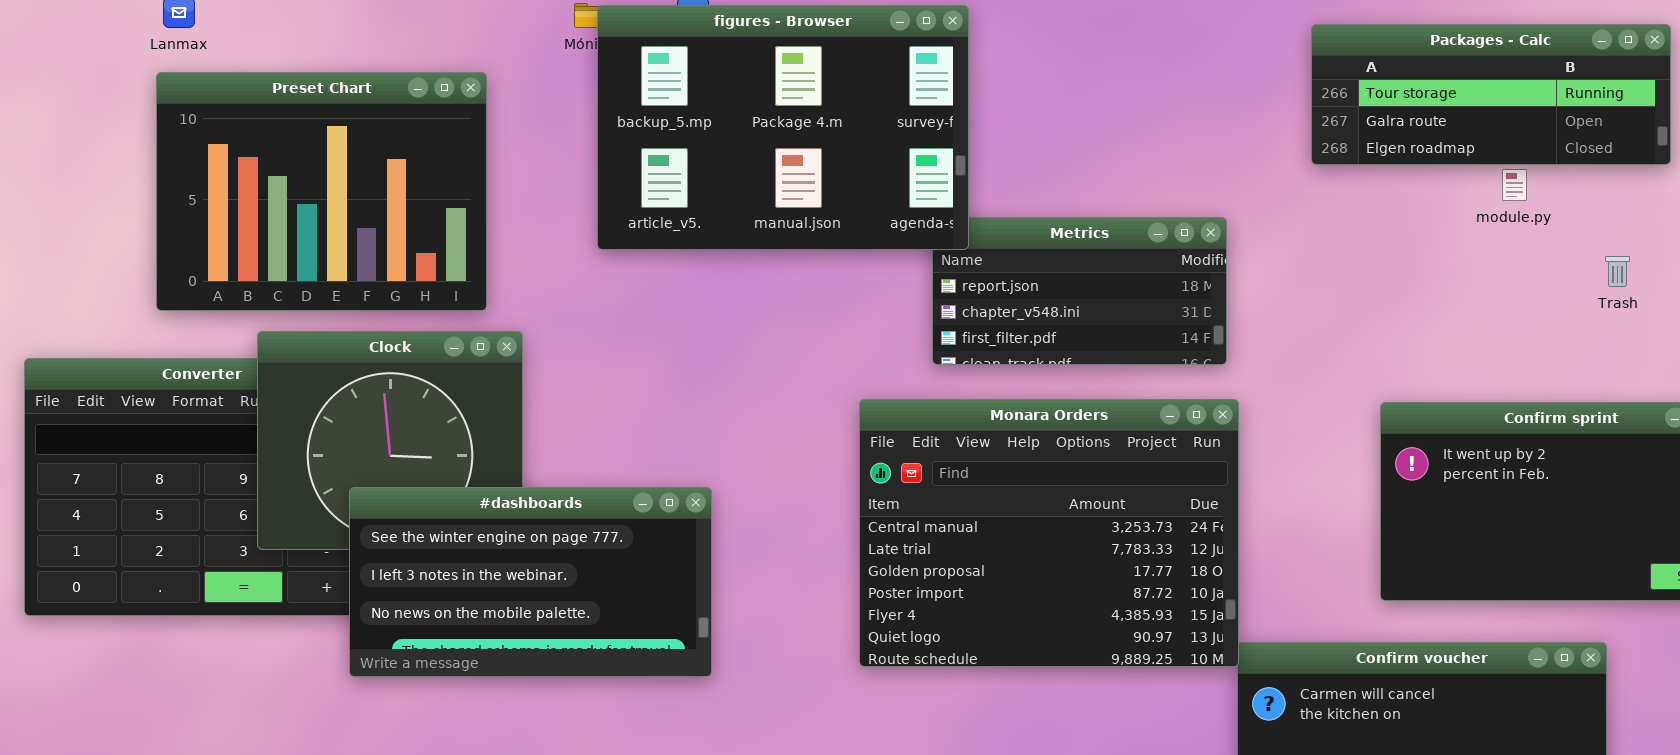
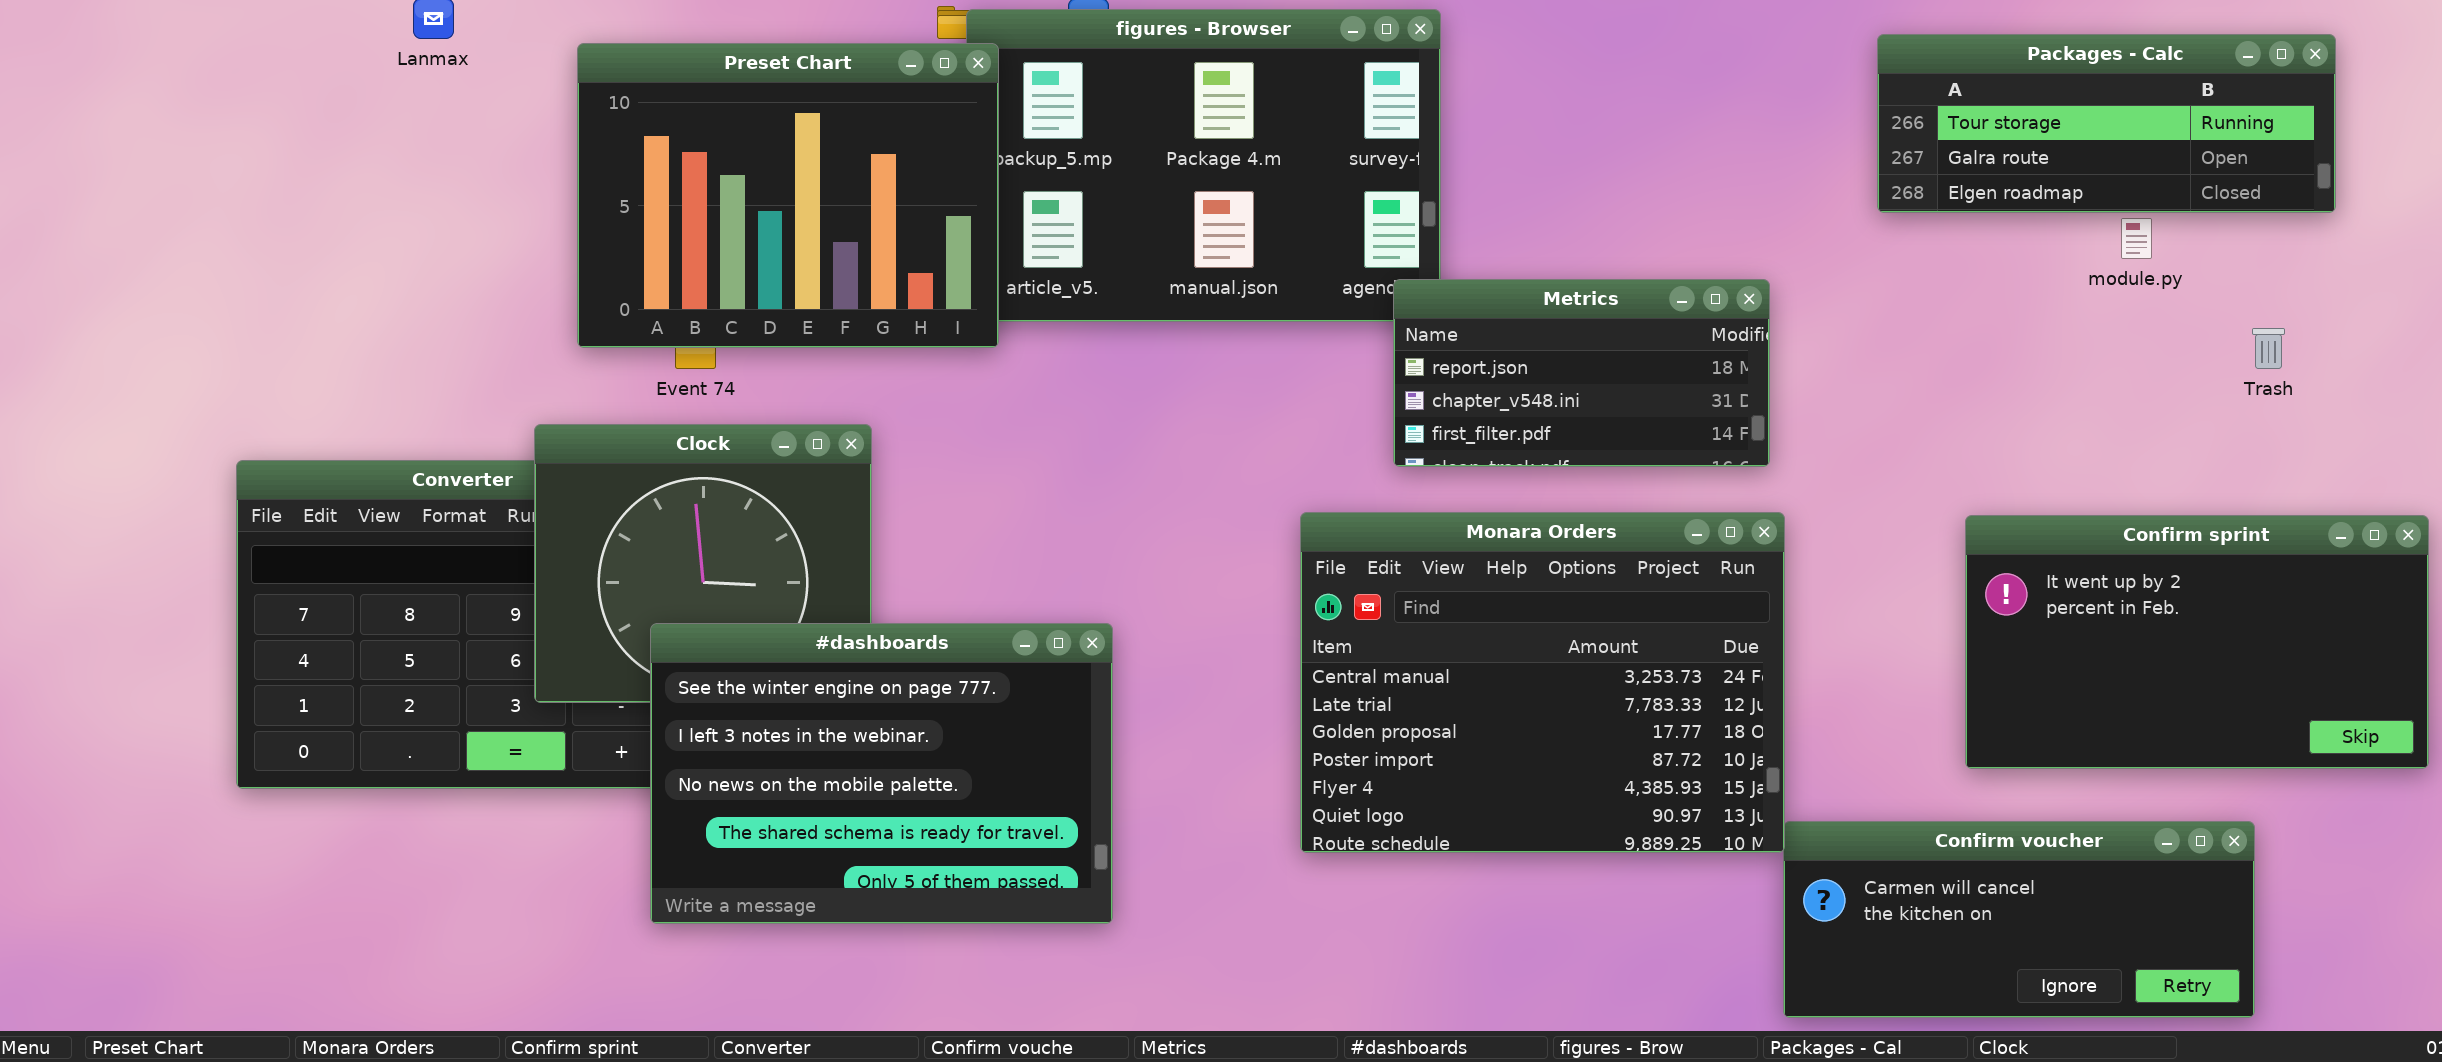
Preset Chart: [156,72,487,311] -> [577,43,999,348], moved
Metrics: [932,217,1227,365] -> [1393,279,1770,467], raised
#dashboards: [349,487,712,677] -> [650,623,1113,924], resized

